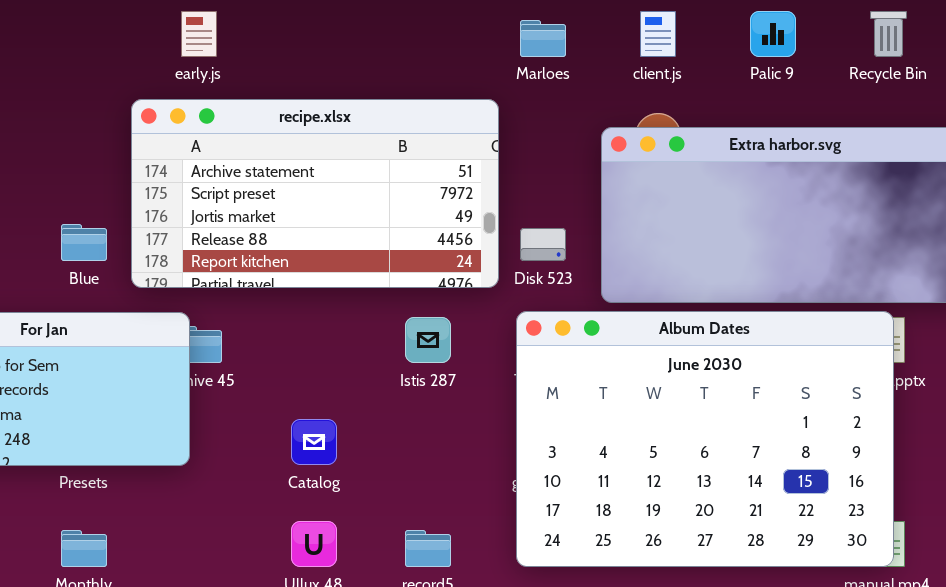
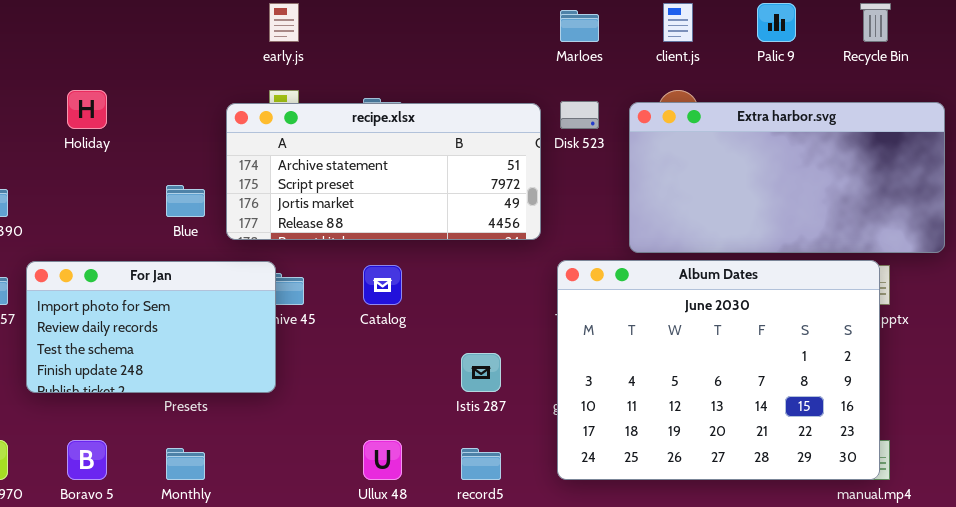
recipe.xlsx: [131,99,499,288] -> [226,103,541,240], resized
Disk 523: [520,228,566,261] -> [560,101,599,129], moved
Istis 287: [405,317,451,363] -> [461,353,501,392], moved
Catalog: [291,419,337,465] -> [363,265,402,305], moved

